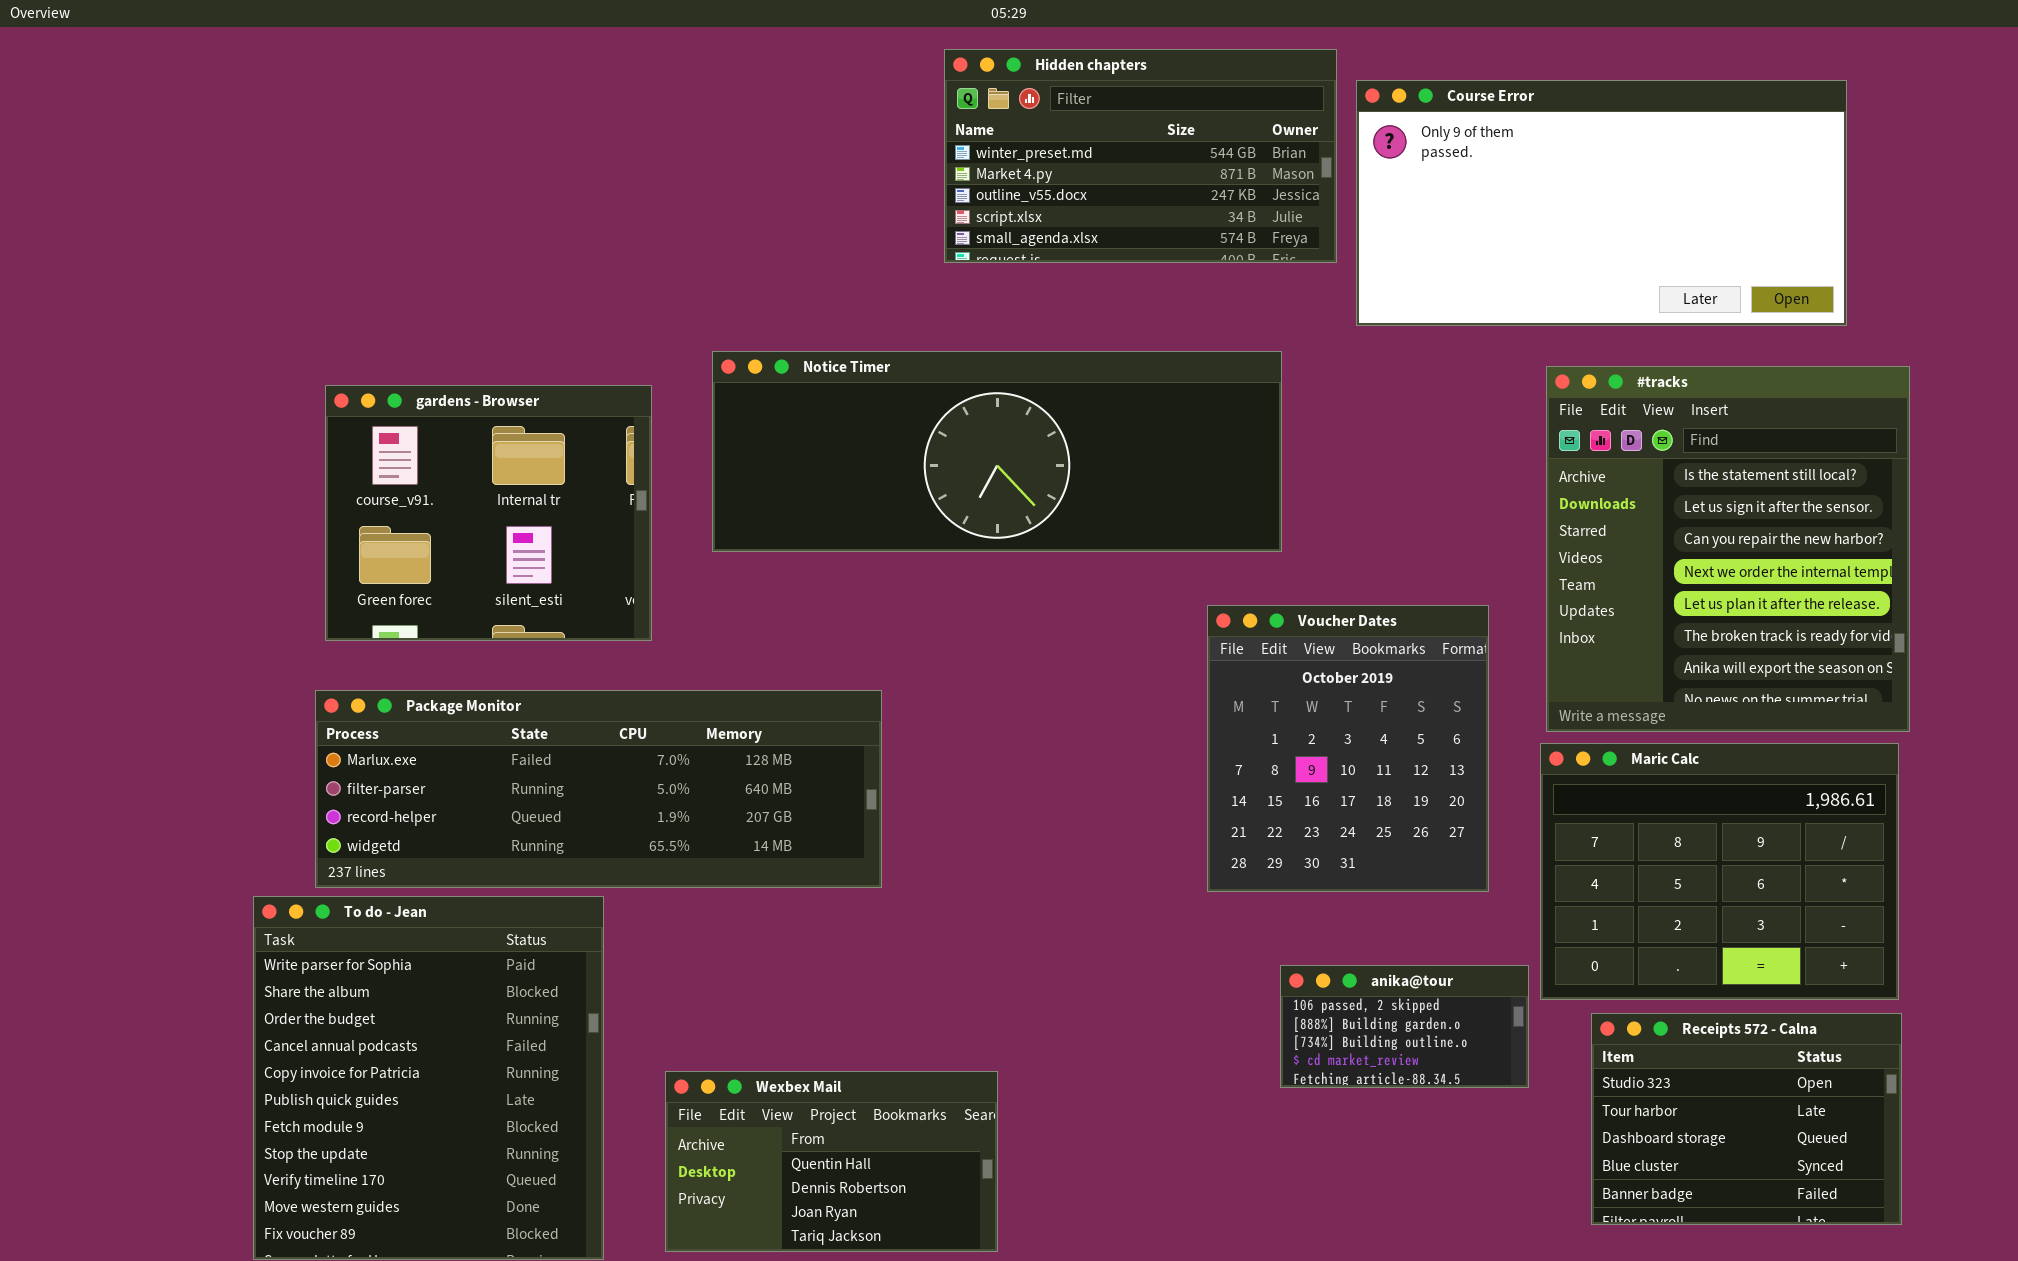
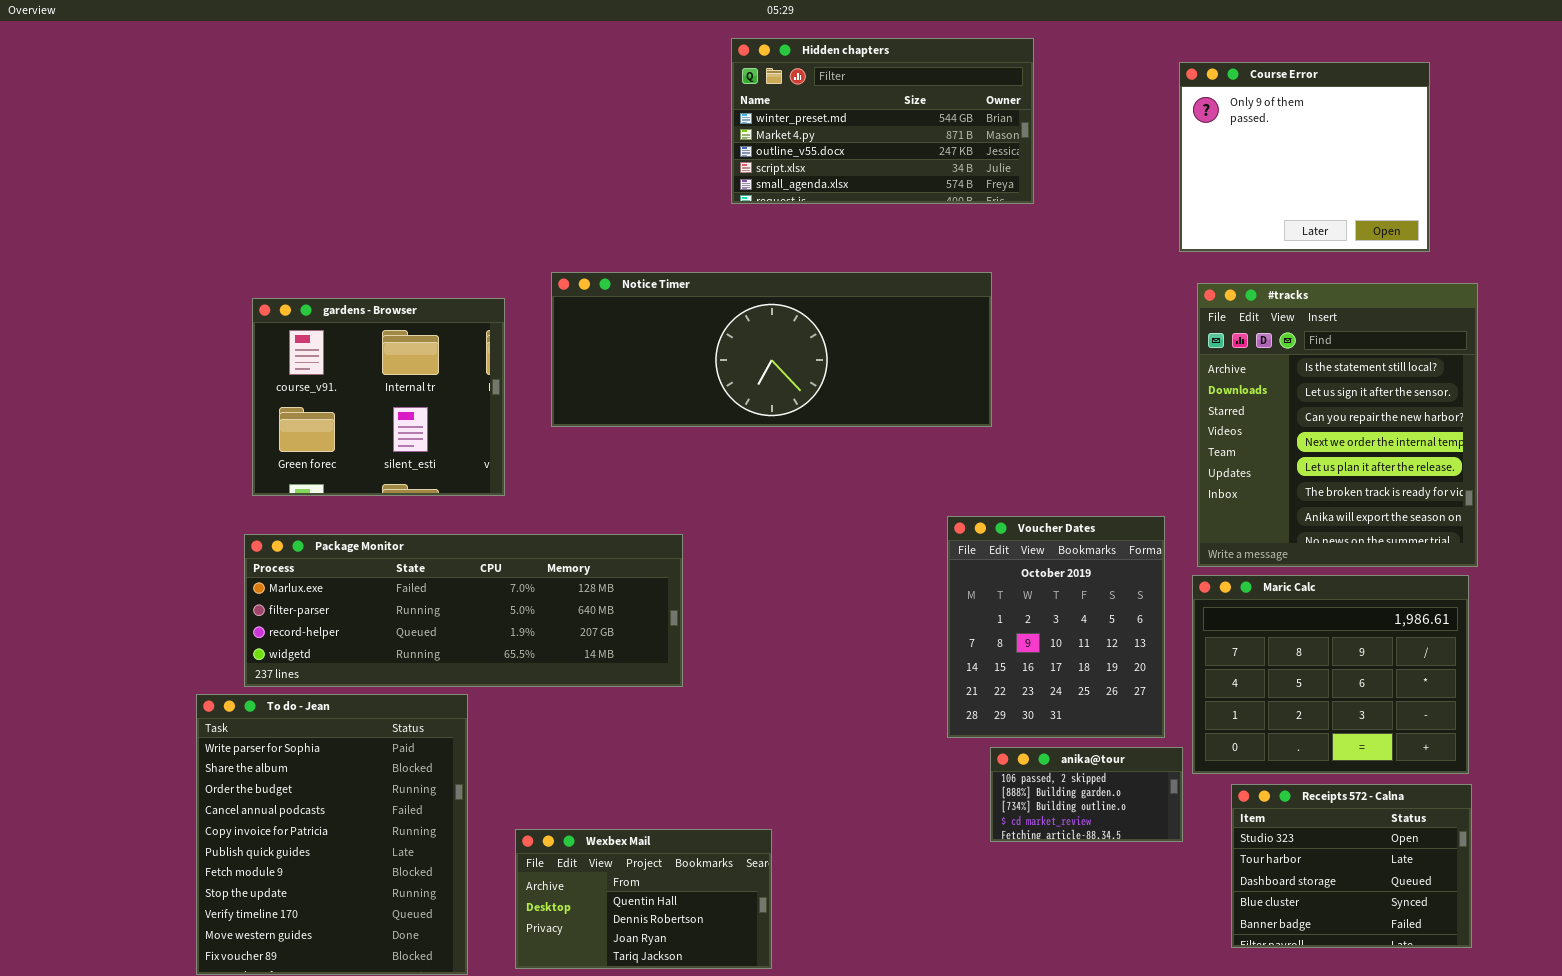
Course Error: [1356,80,1847,326] -> [1179,62,1430,252], resized
Voucher Dates: [1207,605,1489,892] -> [947,516,1165,738], moved

